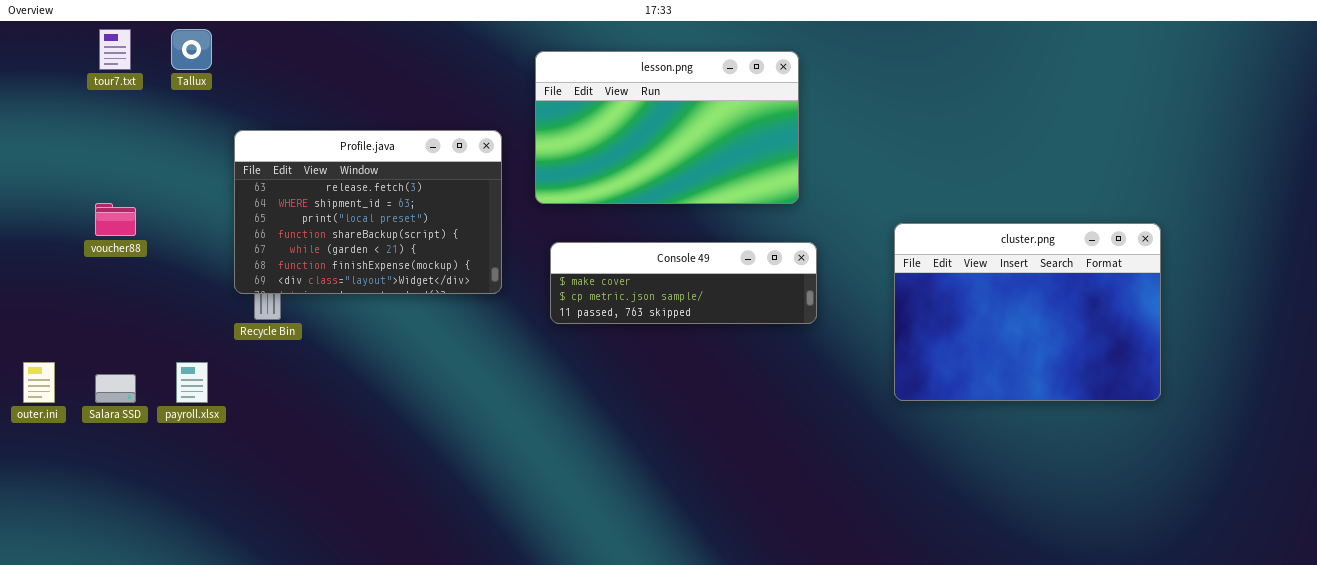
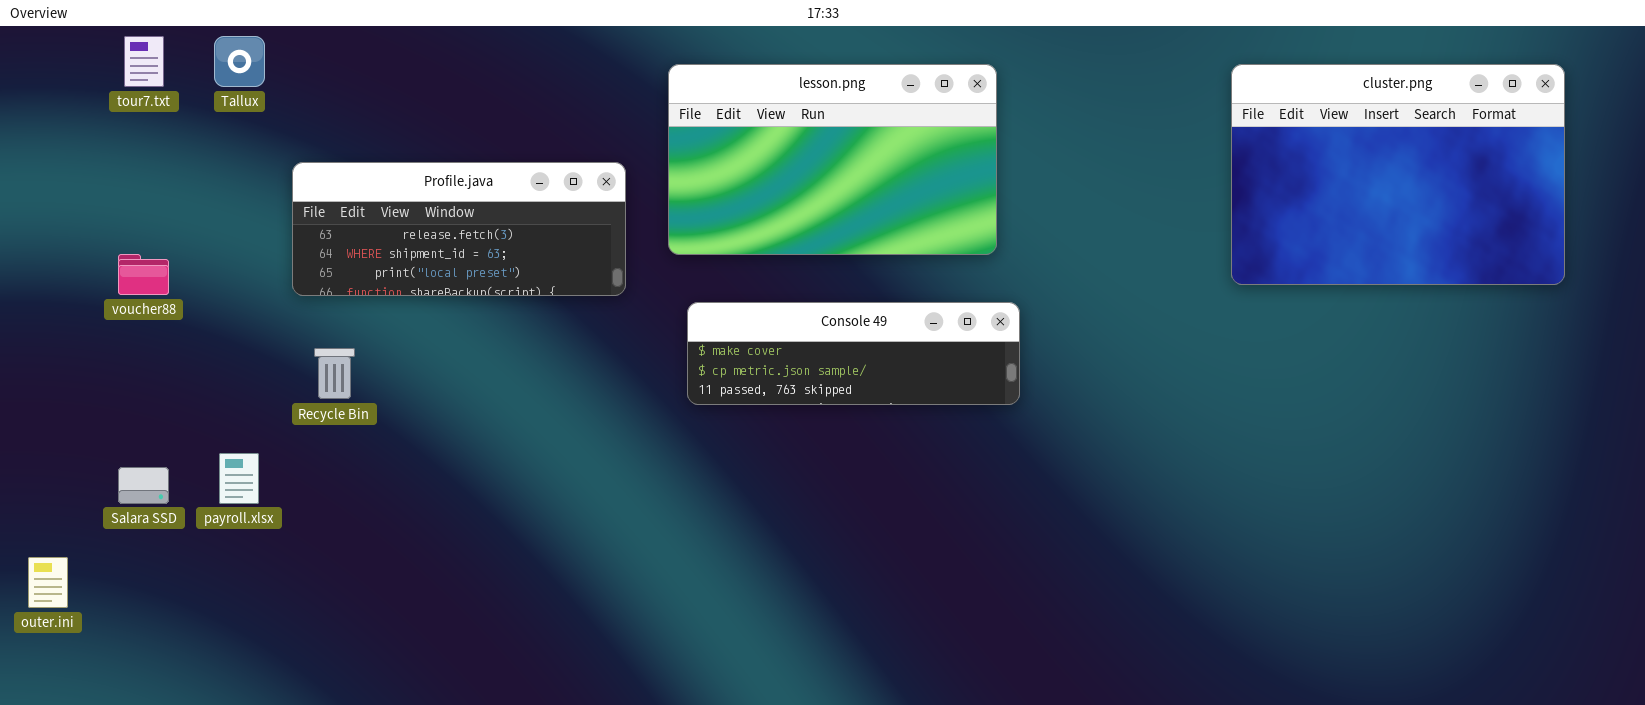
Profile.java: [234,130,502,294] -> [292,162,626,296], resized
cluster.png: [894,223,1161,401] -> [1231,64,1565,285], moved
outer.ini: [23,362,55,403] -> [28,557,68,608], moved

